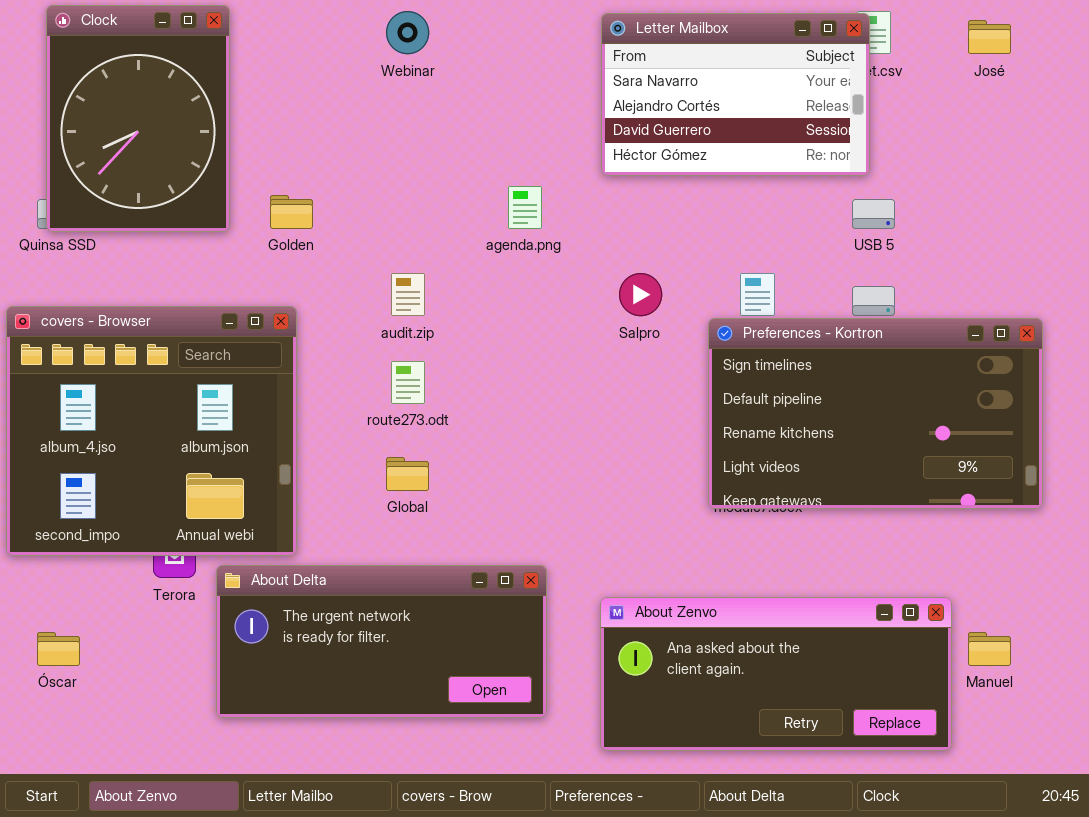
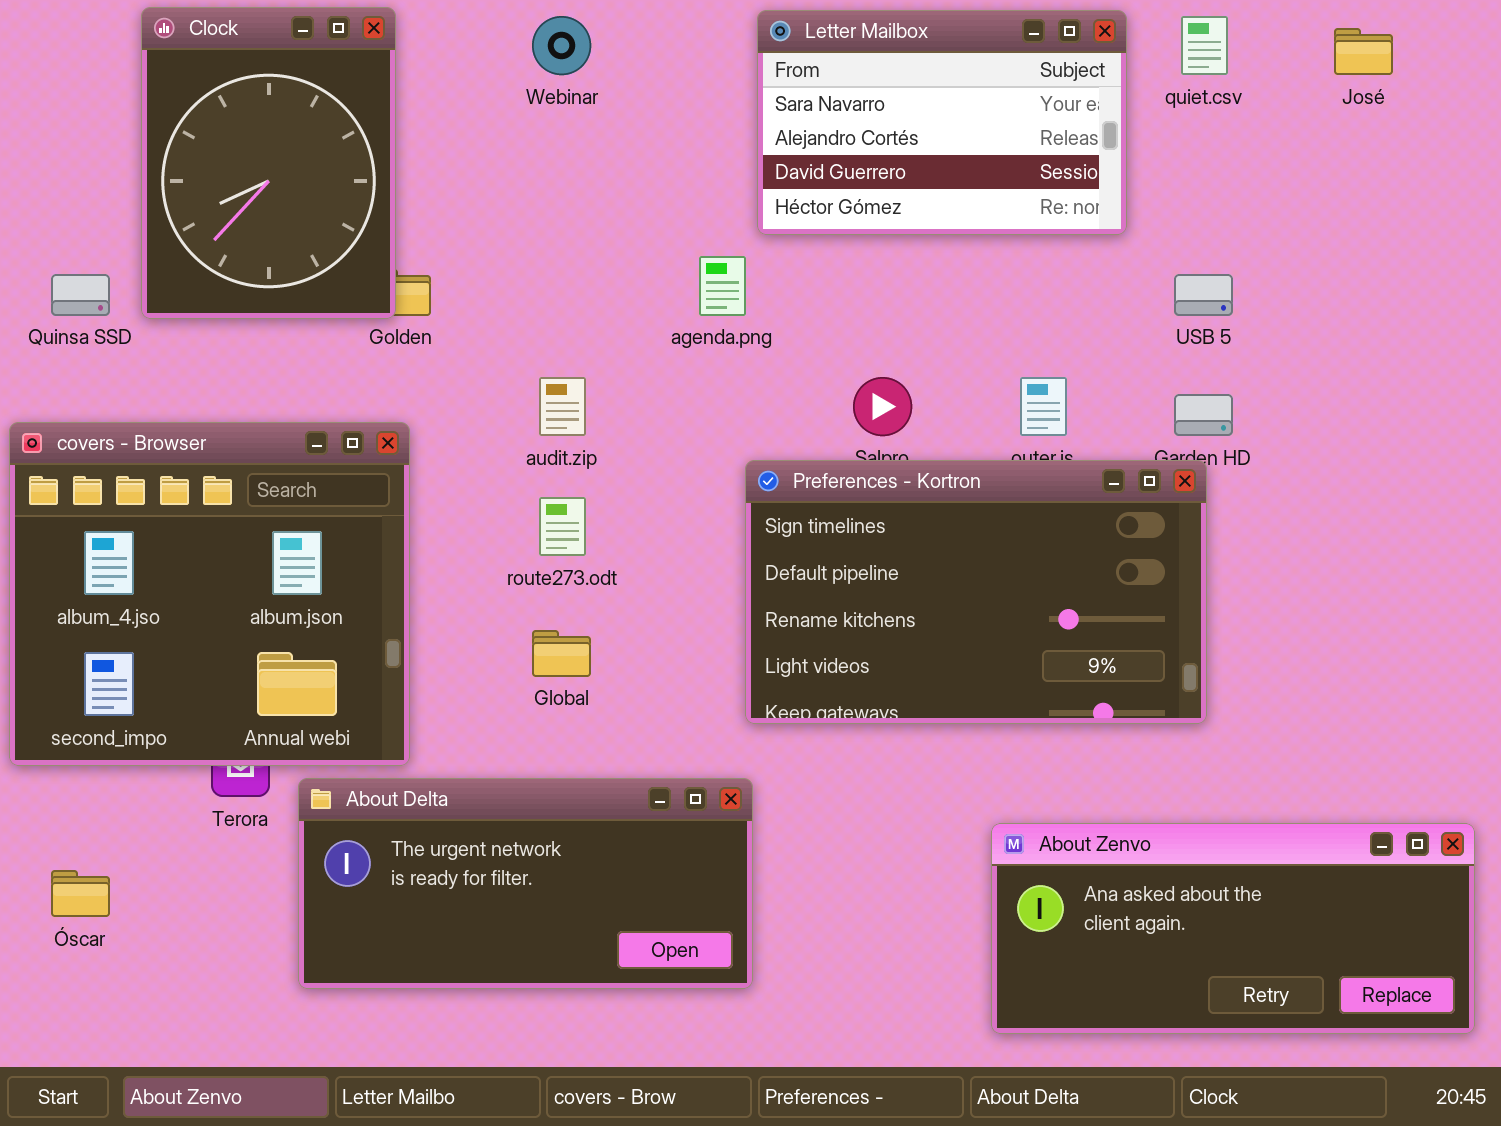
Clock: [46,5,230,232] -> [141,7,396,319], moved
Letter Mailbox: [601,13,870,176] -> [757,10,1127,235], moved
Preferences - Kortron: [708,318,1043,509] -> [745,460,1207,724], moved
About Zenvo: [600,597,952,751] -> [991,823,1475,1034], moved

